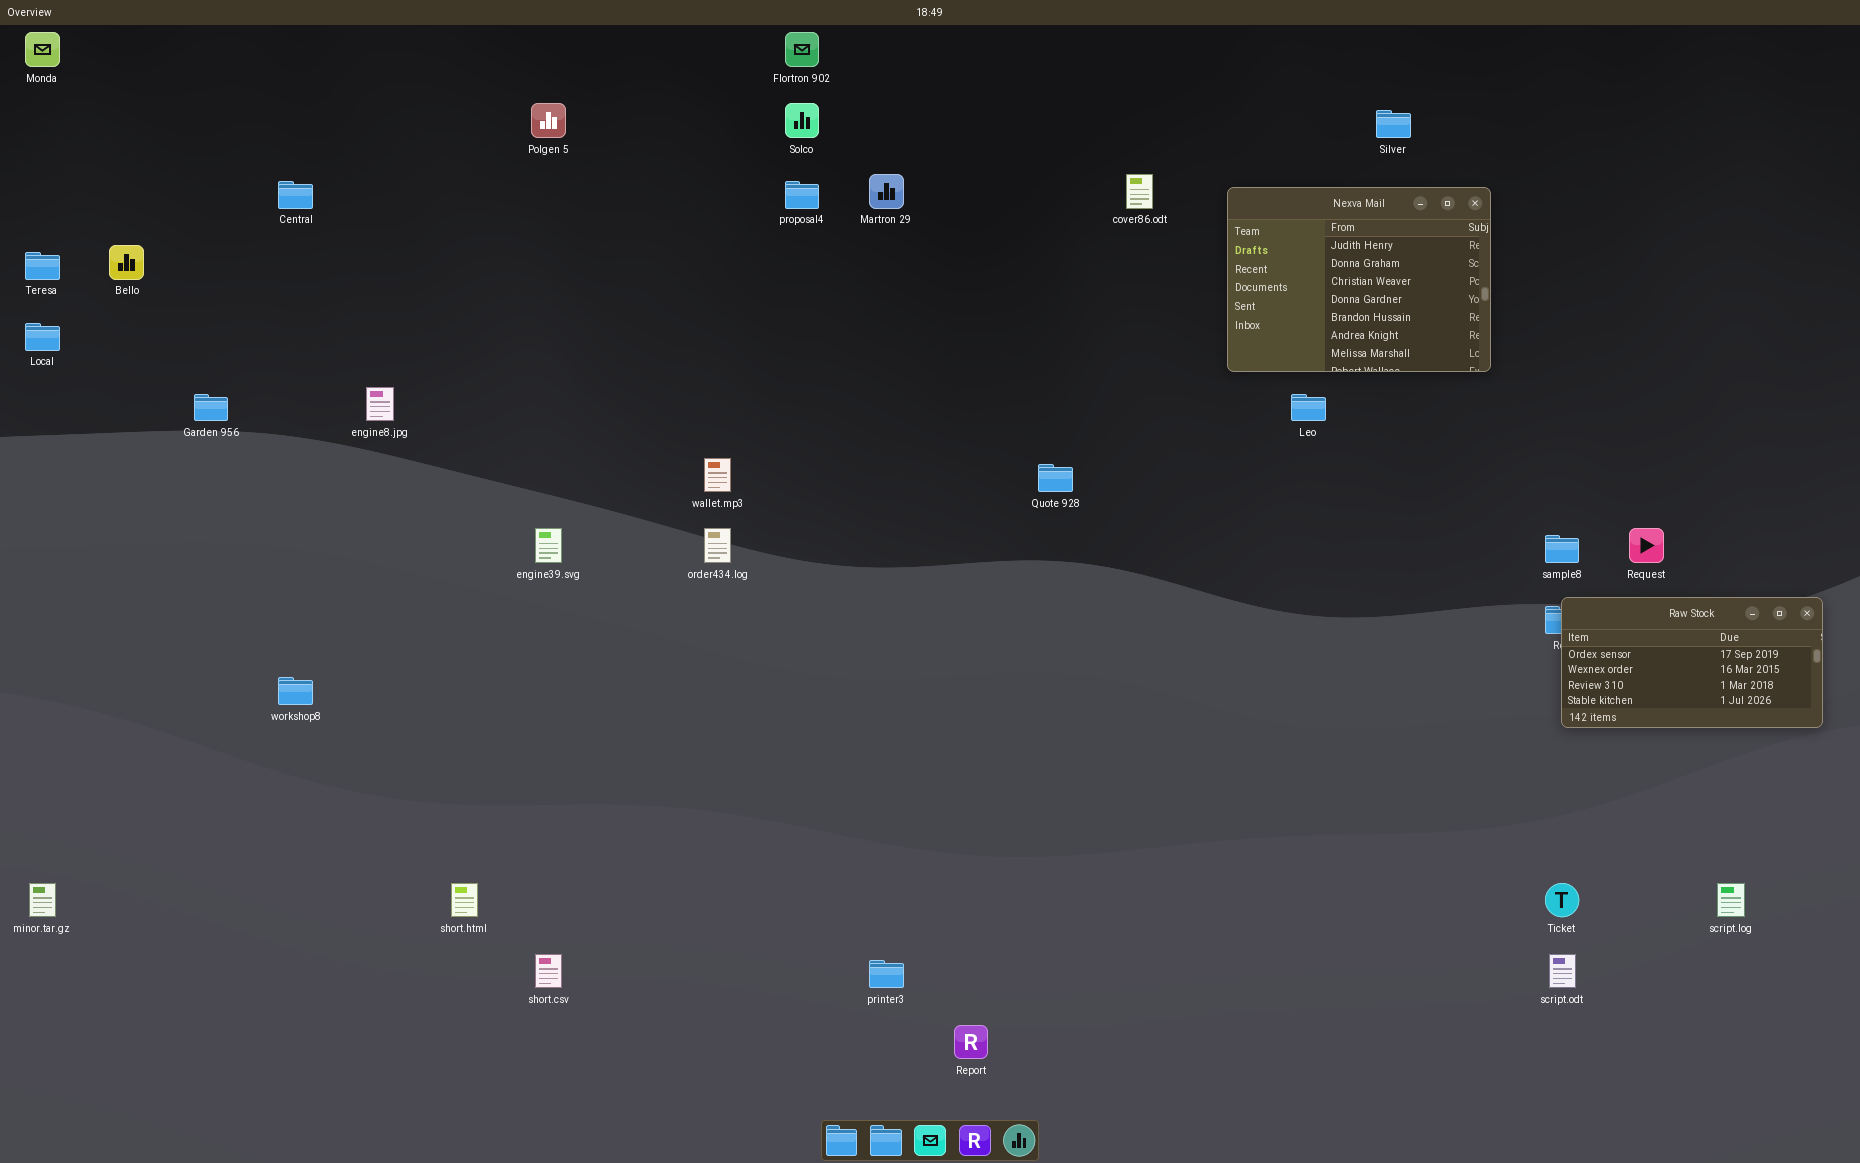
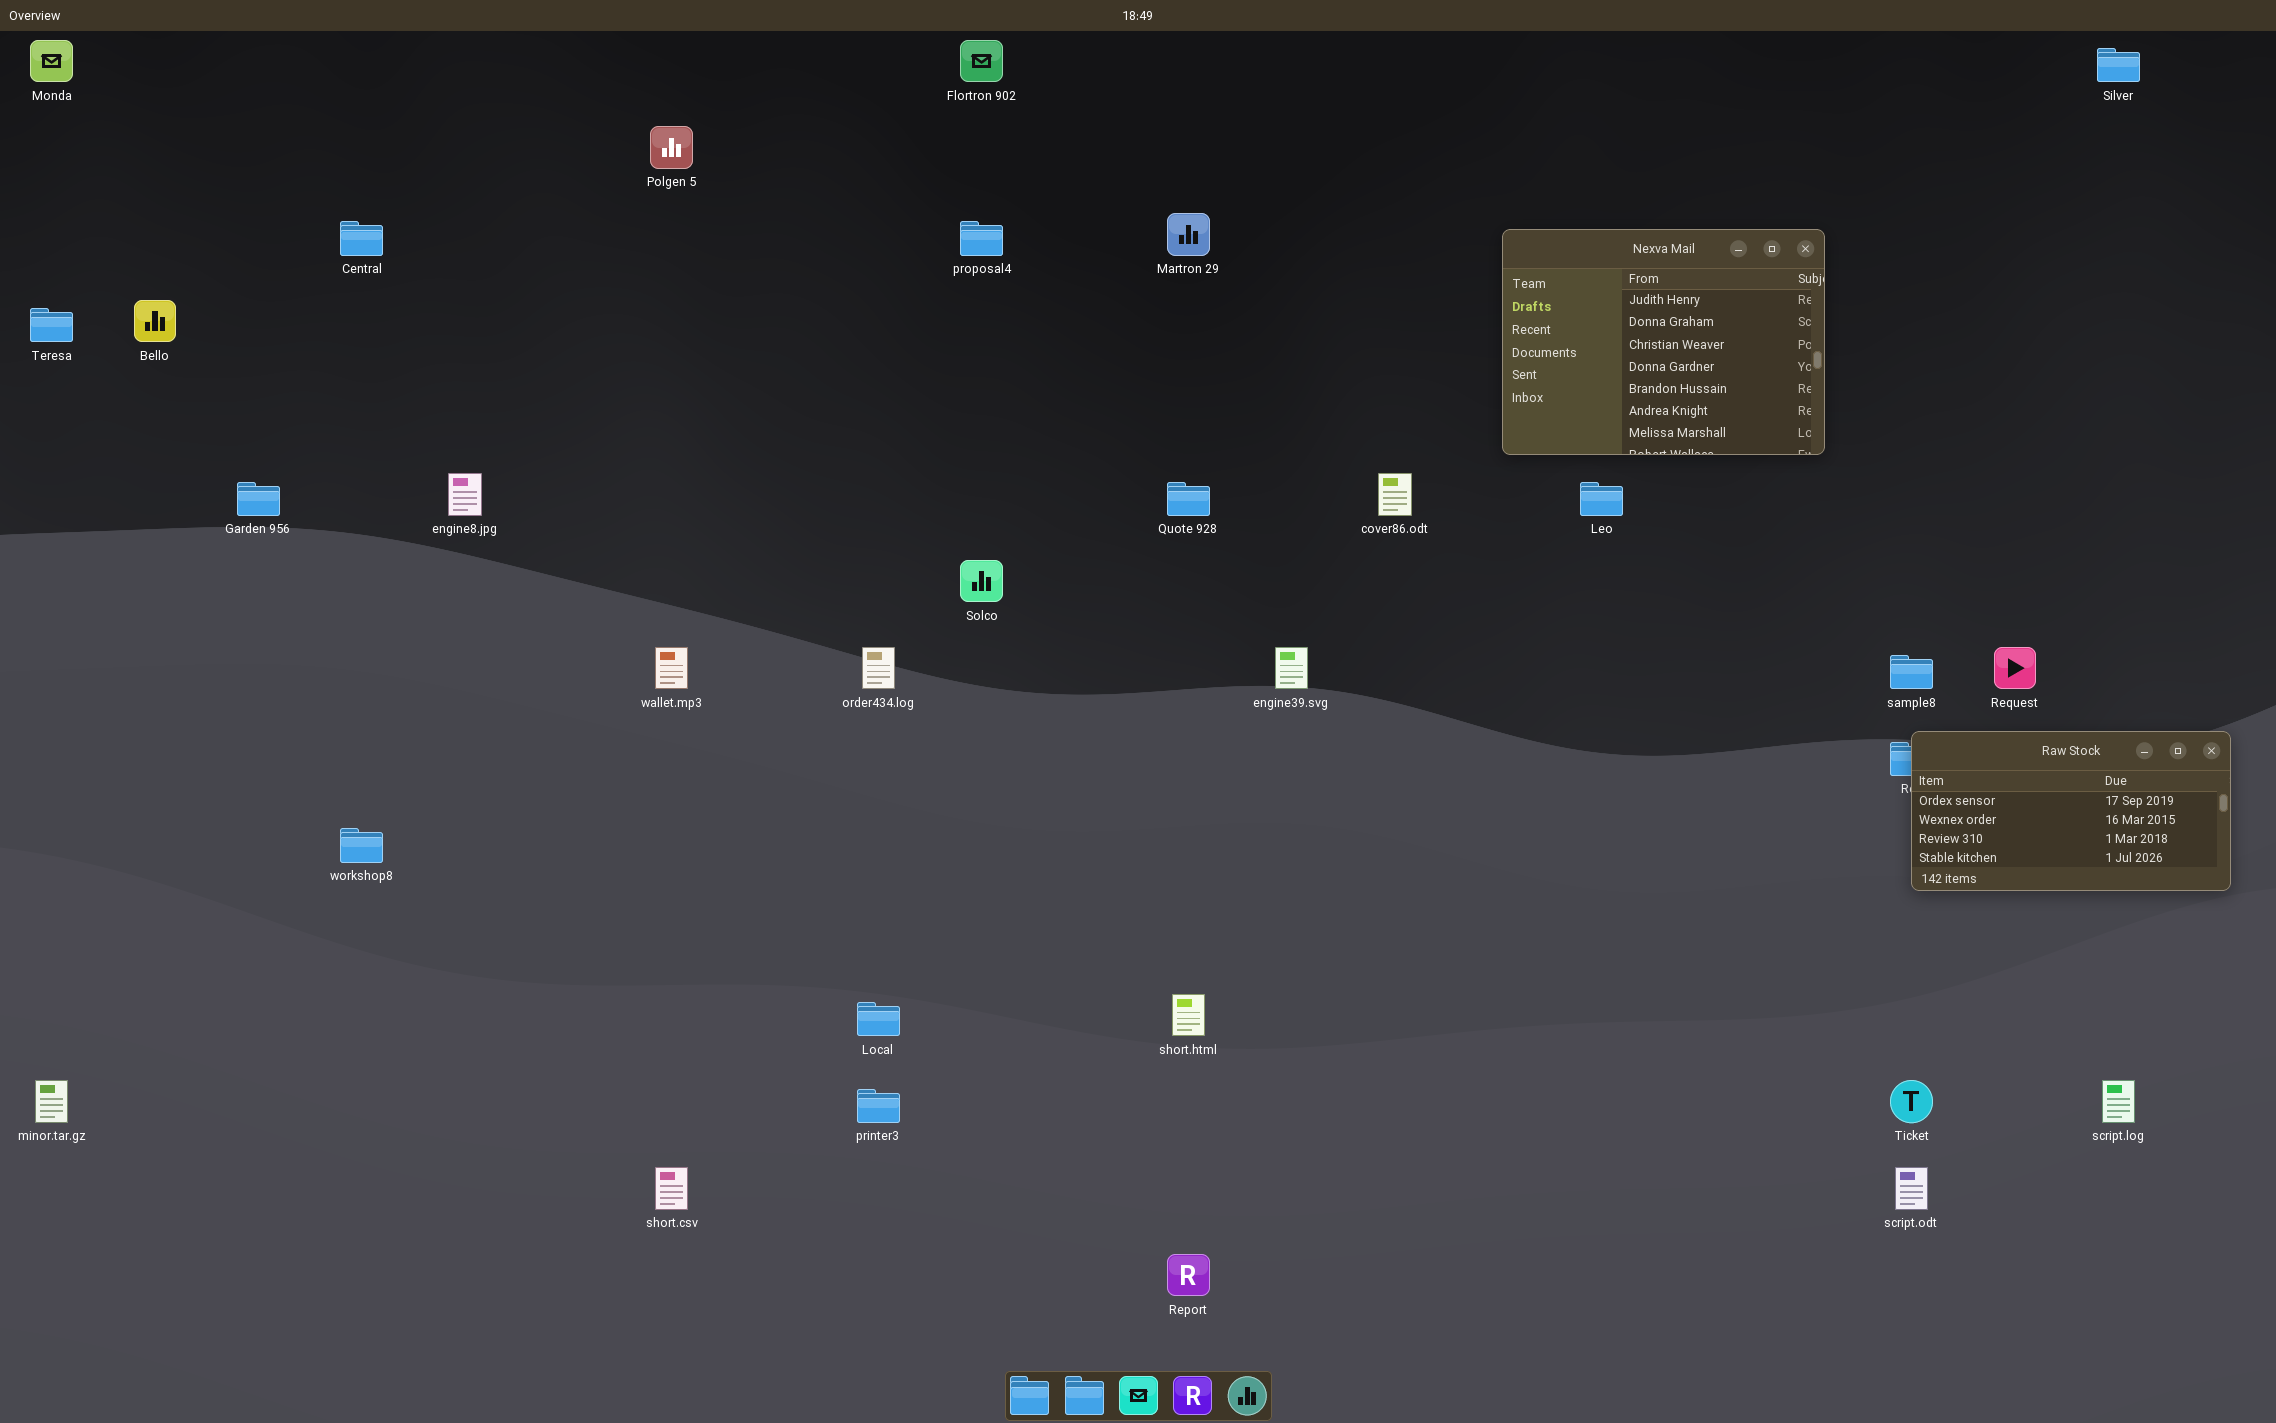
Solco: [785,103,819,138] -> [960,560,1003,602], moved
Silver: [1376,110,1411,138] -> [2097,48,2140,82], moved
Martron 29: [869,174,904,209] -> [1167,213,1210,256], moved
cover86.odt: [1126,174,1153,209] -> [1378,473,1412,516], moved
Local: [25,323,60,351] -> [857,1002,900,1036], moved
wallet.mp3: [704,458,731,492] -> [655,647,688,689], moved
Quote 928: [1038,464,1073,492] -> [1167,482,1210,516], moved
engine39.svg: [535,528,562,563] -> [1275,647,1308,689], moved
short.html: [451,883,478,917] -> [1172,994,1205,1036], moved
printer3: [869,960,904,988] -> [857,1089,900,1123], moved

